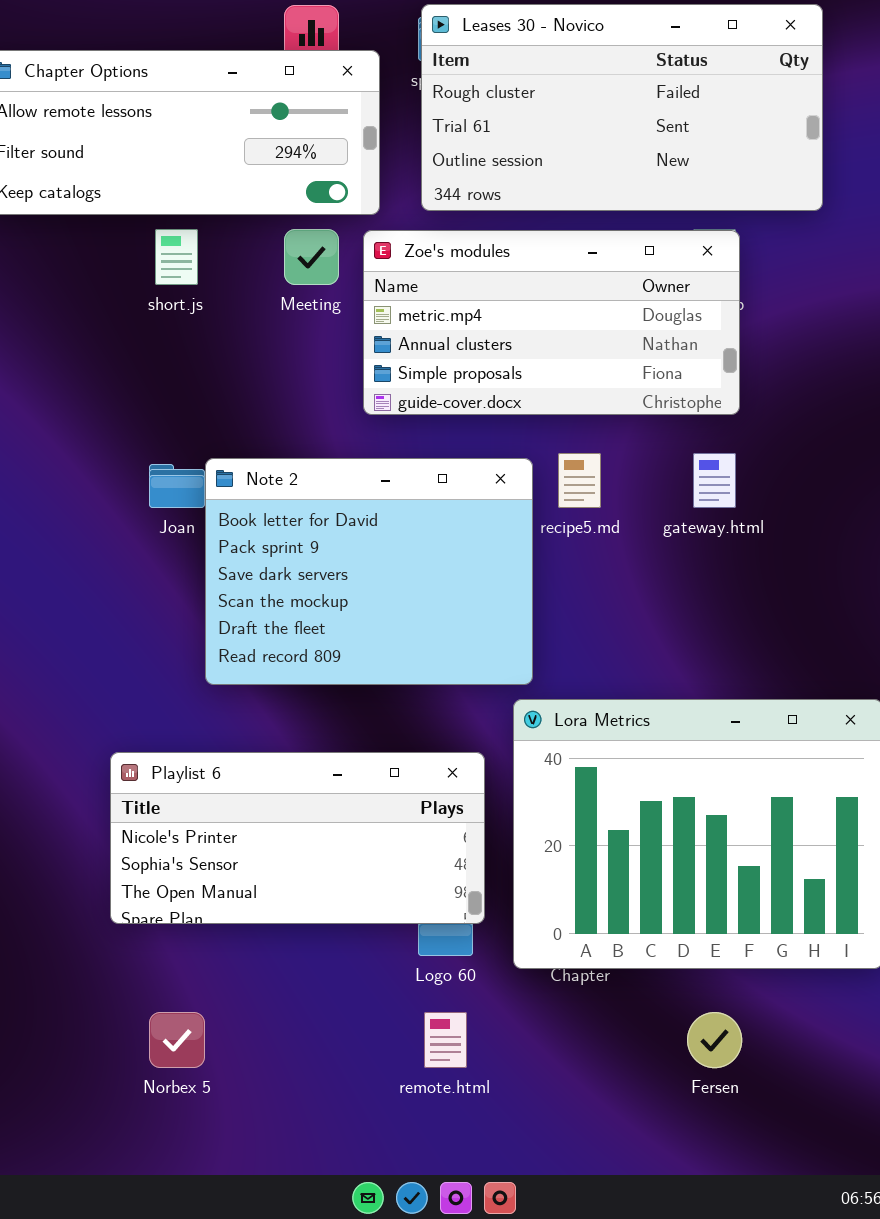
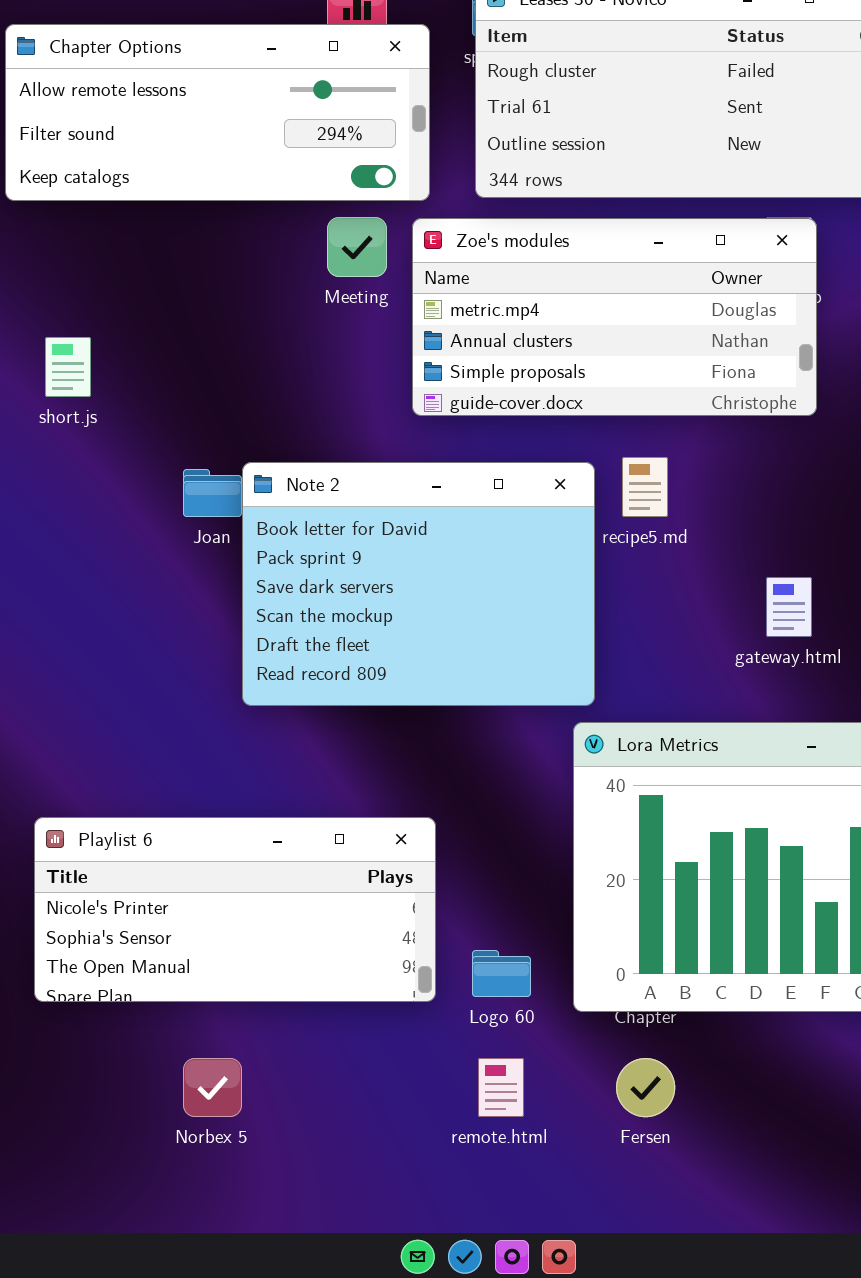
short.js: [155,229,198,285] -> [45,337,91,397], moved
gateway.html: [693,453,736,508] -> [766,577,812,637], moved
Playlist 6: [110,752,485,924] -> [34,817,436,1002], moved
Fersen: [687,1012,742,1068] -> [616,1058,675,1117], moved

